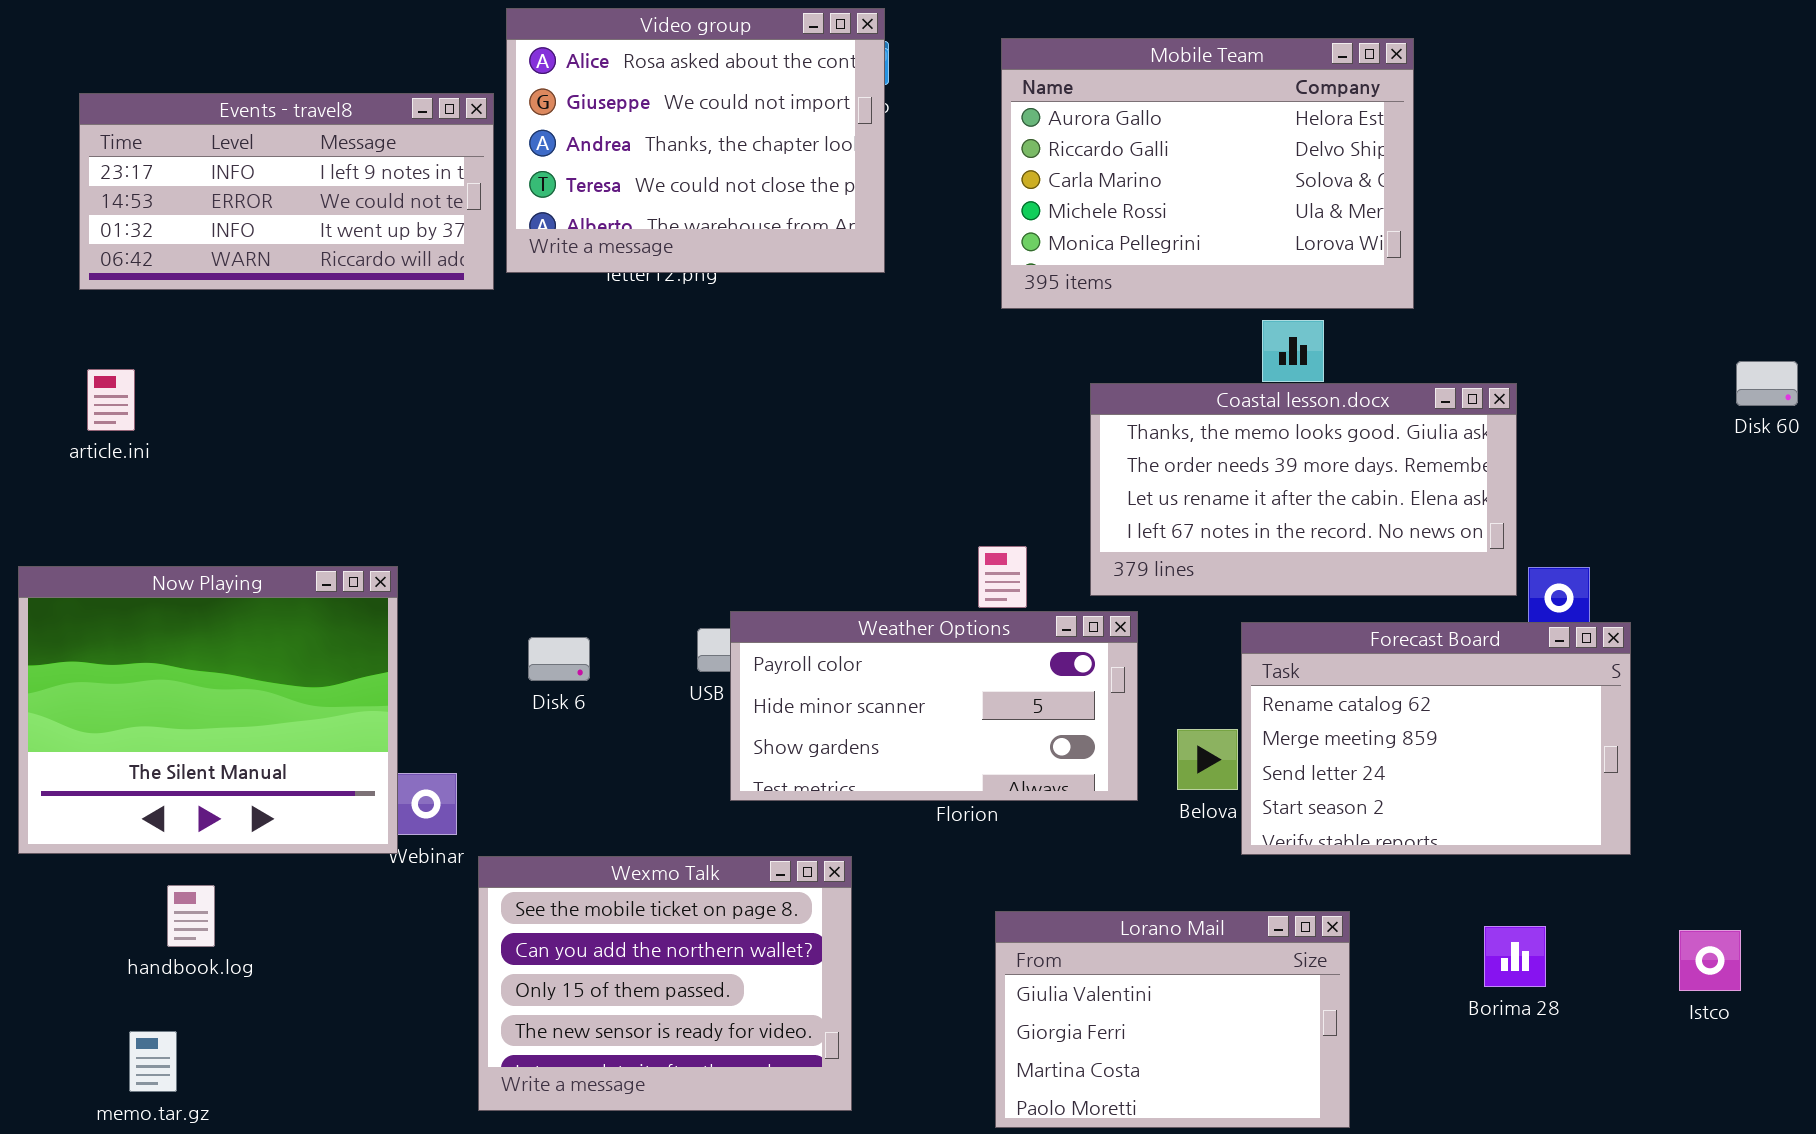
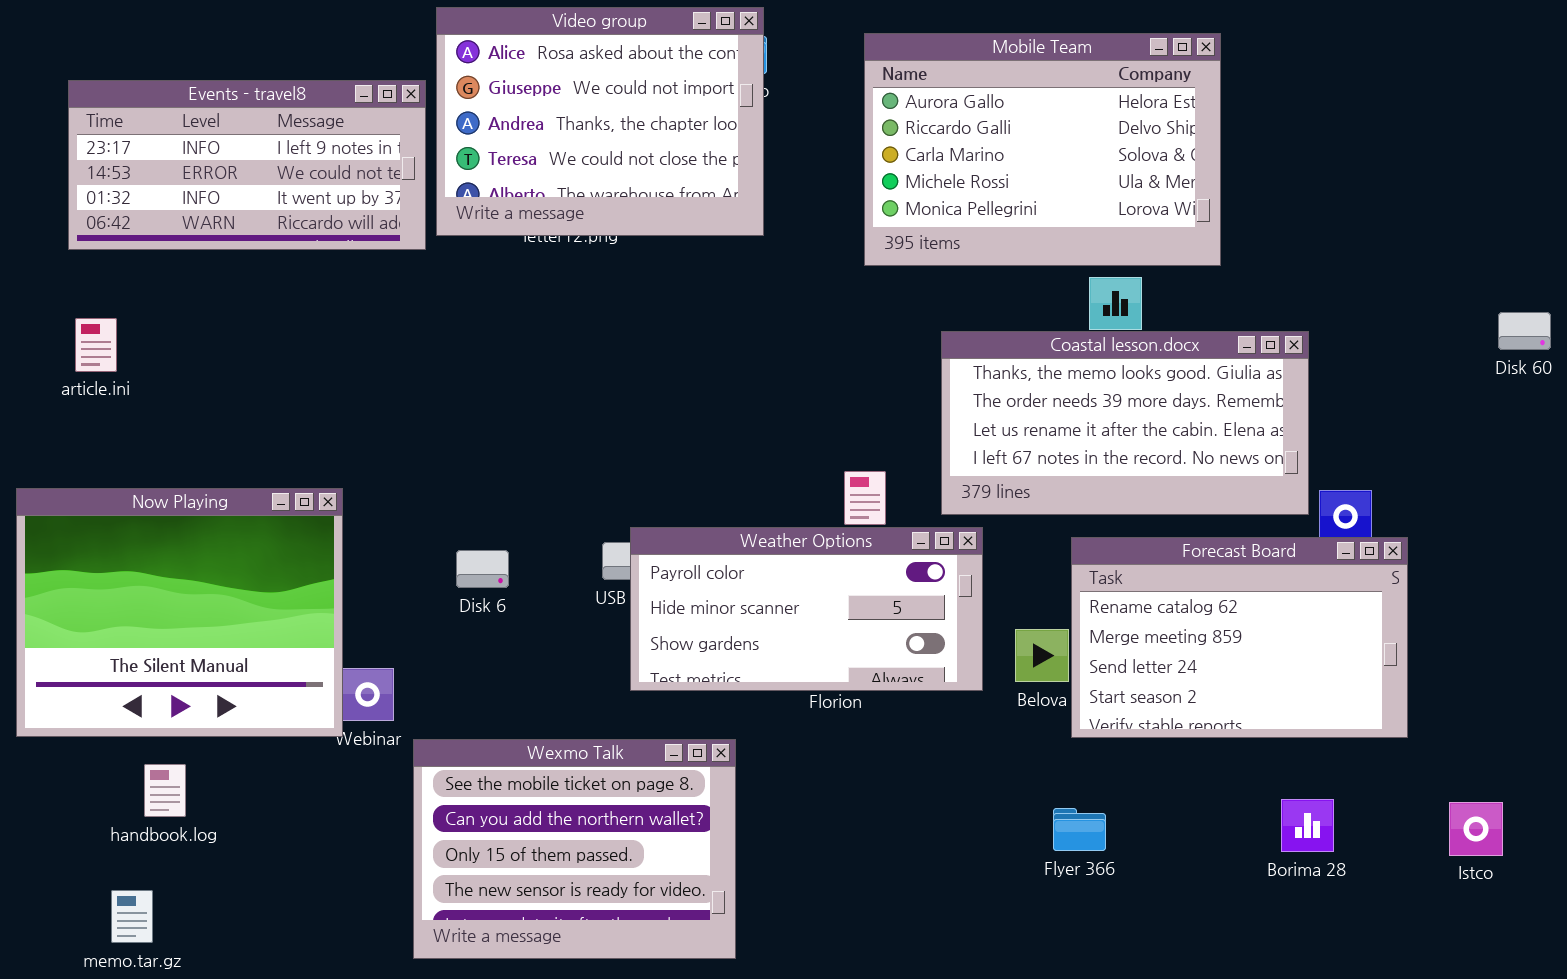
Lorano Mail: [995,911,1350,1128] -> none, closed

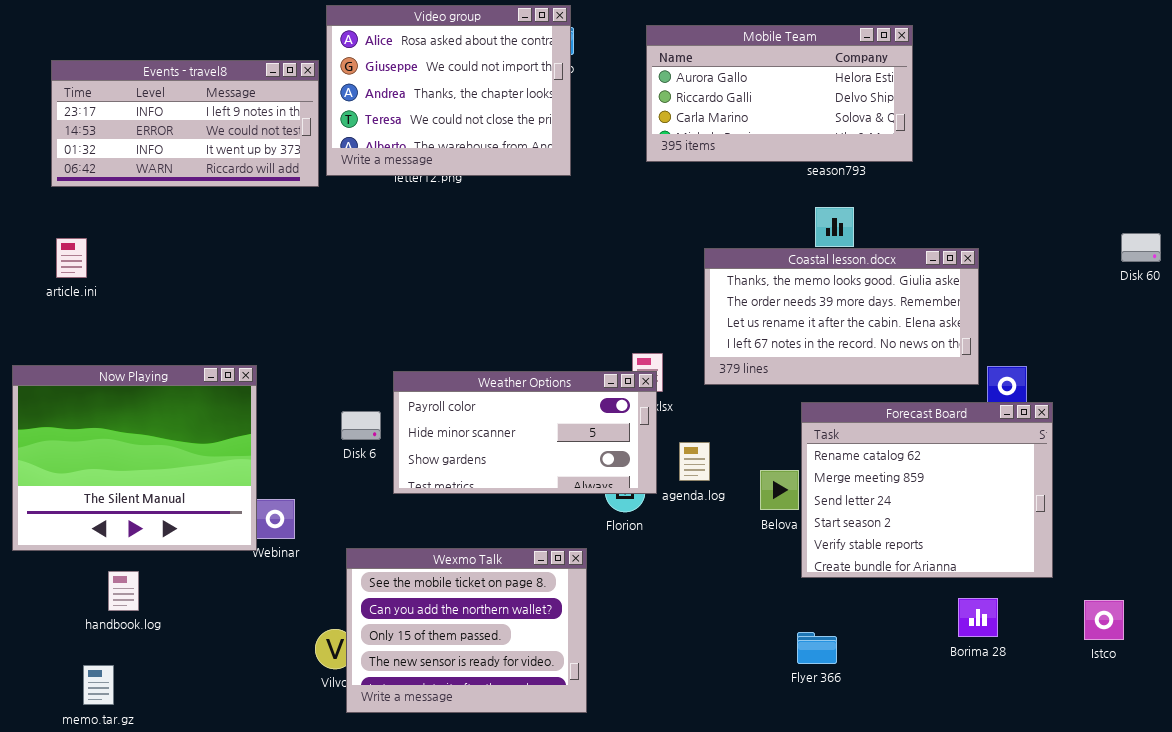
Mobile Team: [864,33,1221,266] -> [646,25,913,162], resized
Weather Options: [630,527,983,691] -> [393,371,657,494], moved
Forecast Board: [1071,537,1408,738] -> [801,402,1053,578], resized
Wexmo Talk: [413,739,736,959] -> [346,548,587,713], moved
Flyer 366: [1053,808,1106,851] -> [797,632,837,664], moved

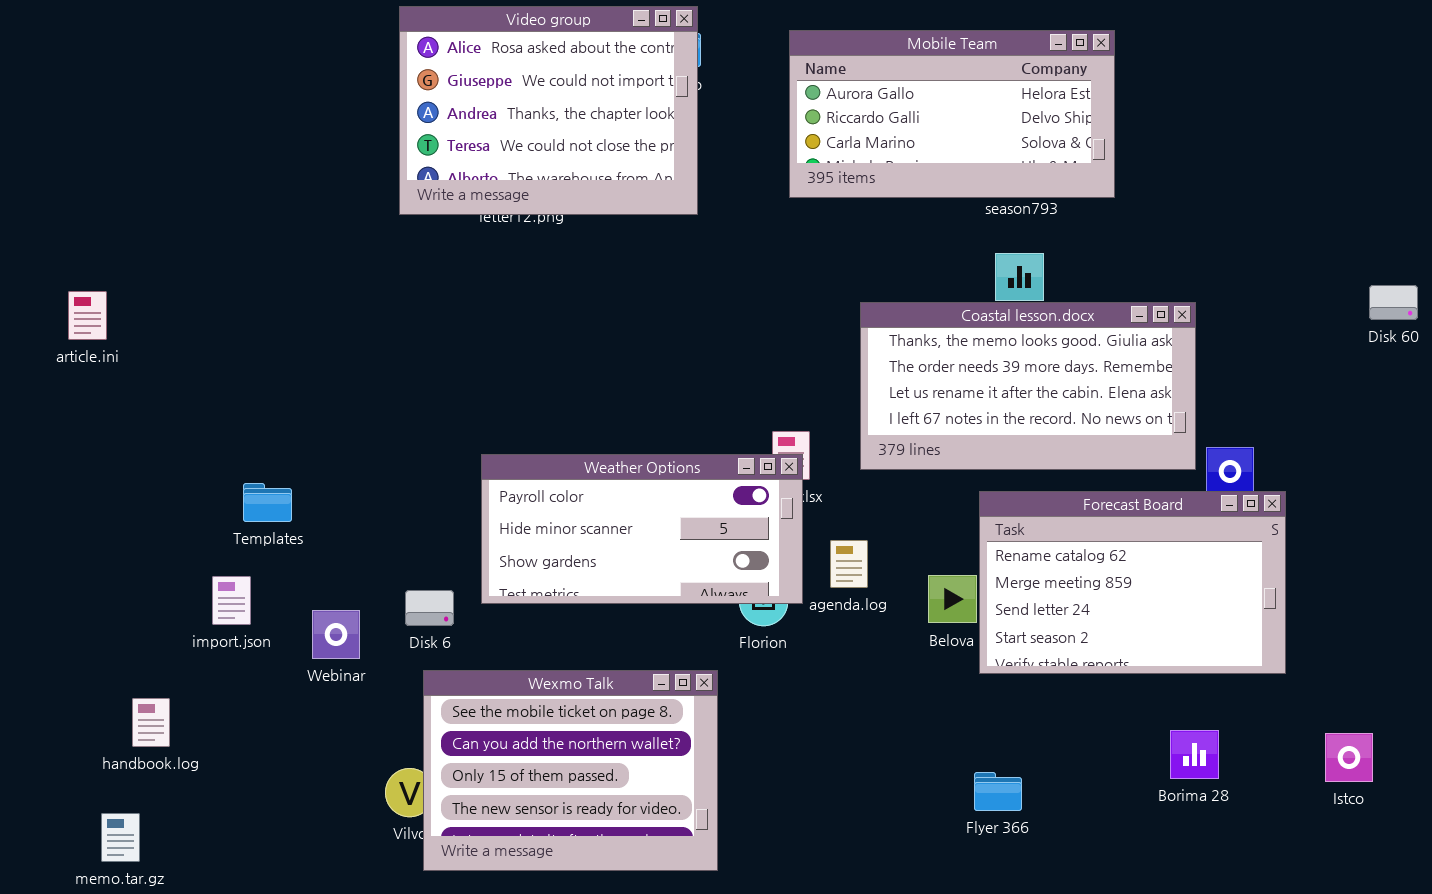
Events - travel8: [51,60,319,187] -> none, closed
Now Playing: [12,365,257,551] -> none, closed
Forecast Board: [801,402,1053,578] -> [979,491,1286,674], resized
Disk 6: [341,411,381,440] -> [405,590,454,626], moved

